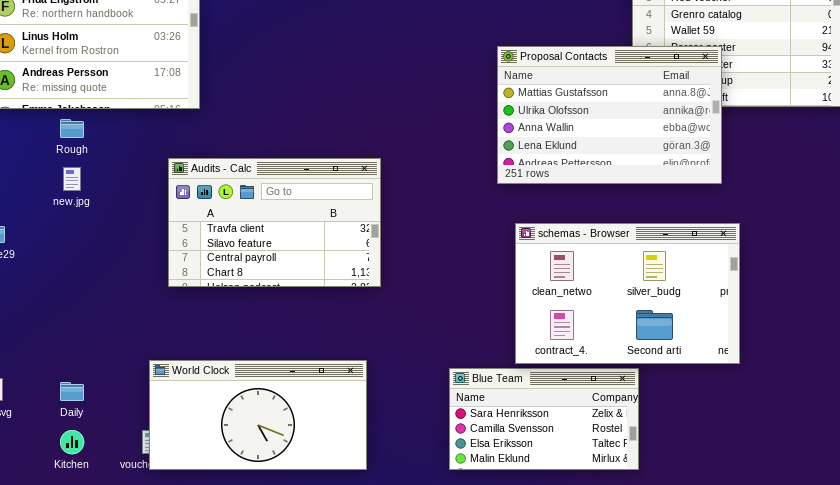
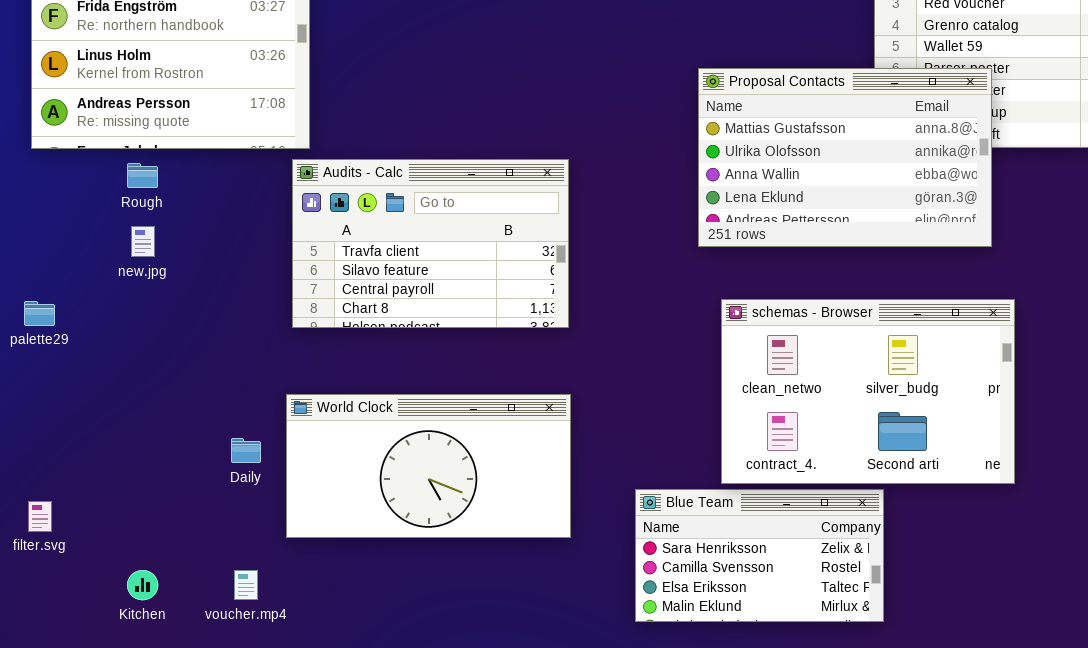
Audits - Calc: [168,158,381,287] -> [292,159,569,328], moved
World Clock: [149,360,367,470] -> [286,394,571,538], moved
Daily: [60,382,84,401] -> [231,438,261,463], moved

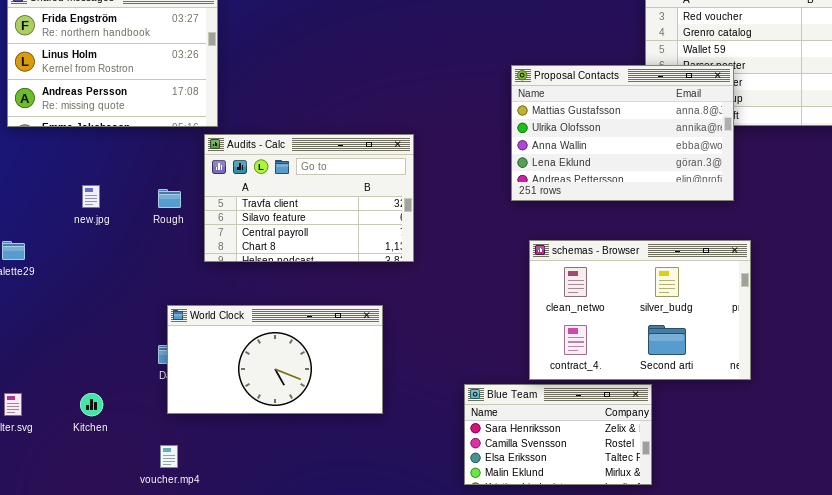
Rough: [127,163,158,188] -> [158,189,181,208], moved
World Clock: [286,394,571,538] -> [167,305,383,414], moved
Kitchen: [127,570,158,600] -> [80,393,103,416], moved

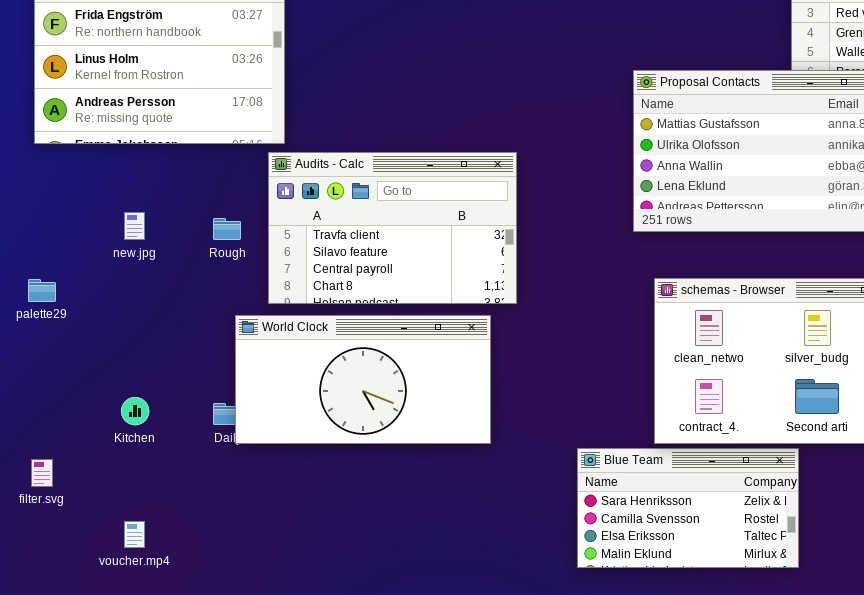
World Clock: [167,305,383,414] -> [235,315,491,444], moved
Kitchen: [80,393,103,416] -> [121,397,149,425], moved
voucher.mp4: [160,445,178,468] -> [124,521,145,548], moved

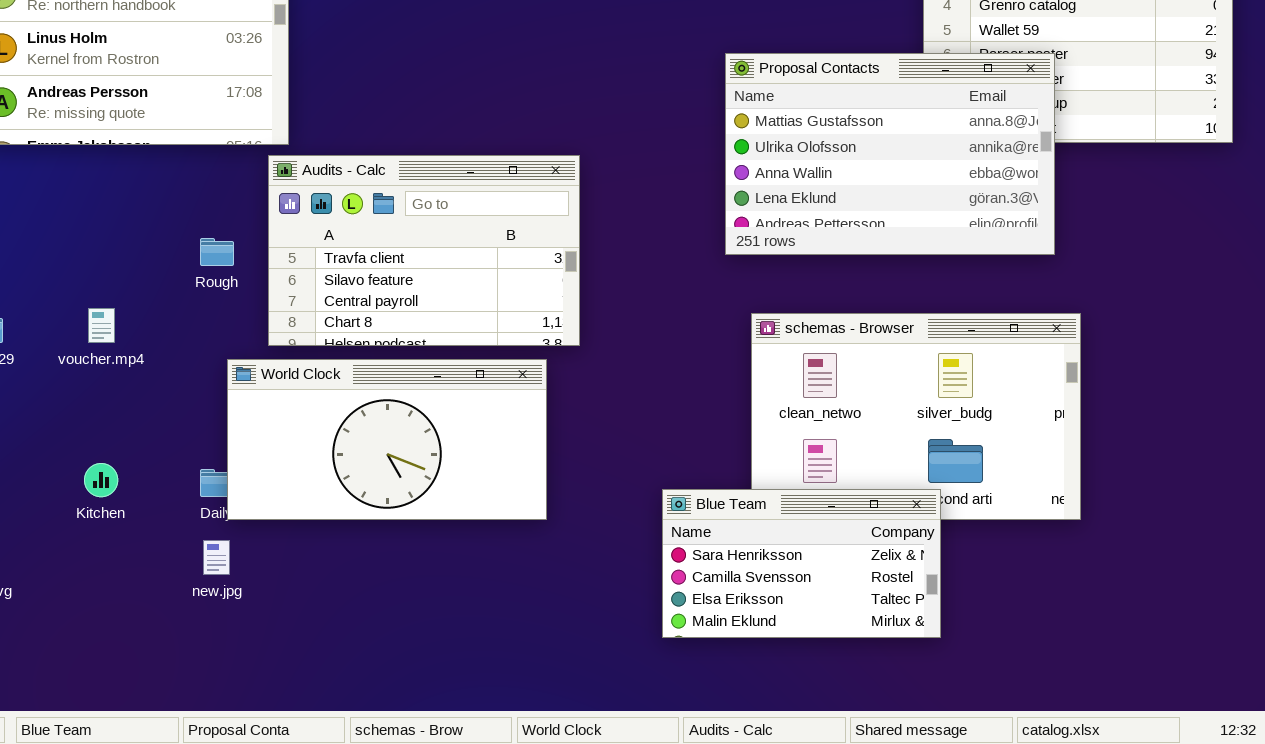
new.jpg: [124,212,145,240] -> [203,540,230,575], moved
Blue Team: [577,448,799,568] -> [662,489,941,638], moved
voucher.mp4: [124,521,145,548] -> [88,308,115,343], moved

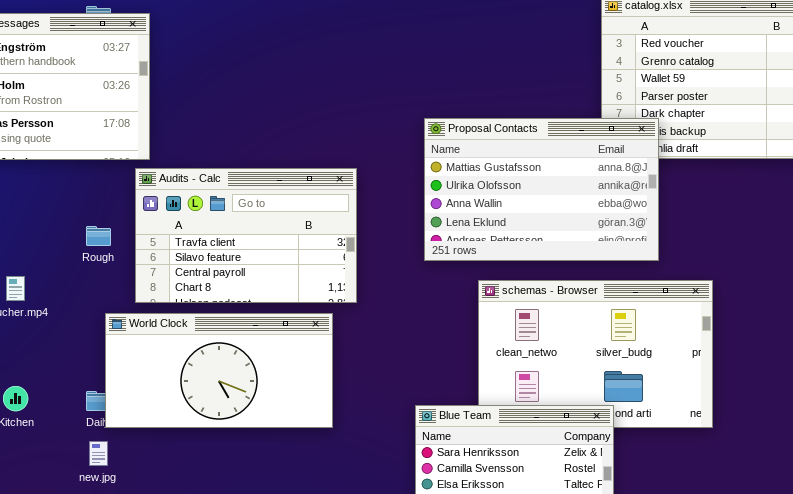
Proposal Contacts: [725,53,1055,255] -> [424,118,659,261], moved

